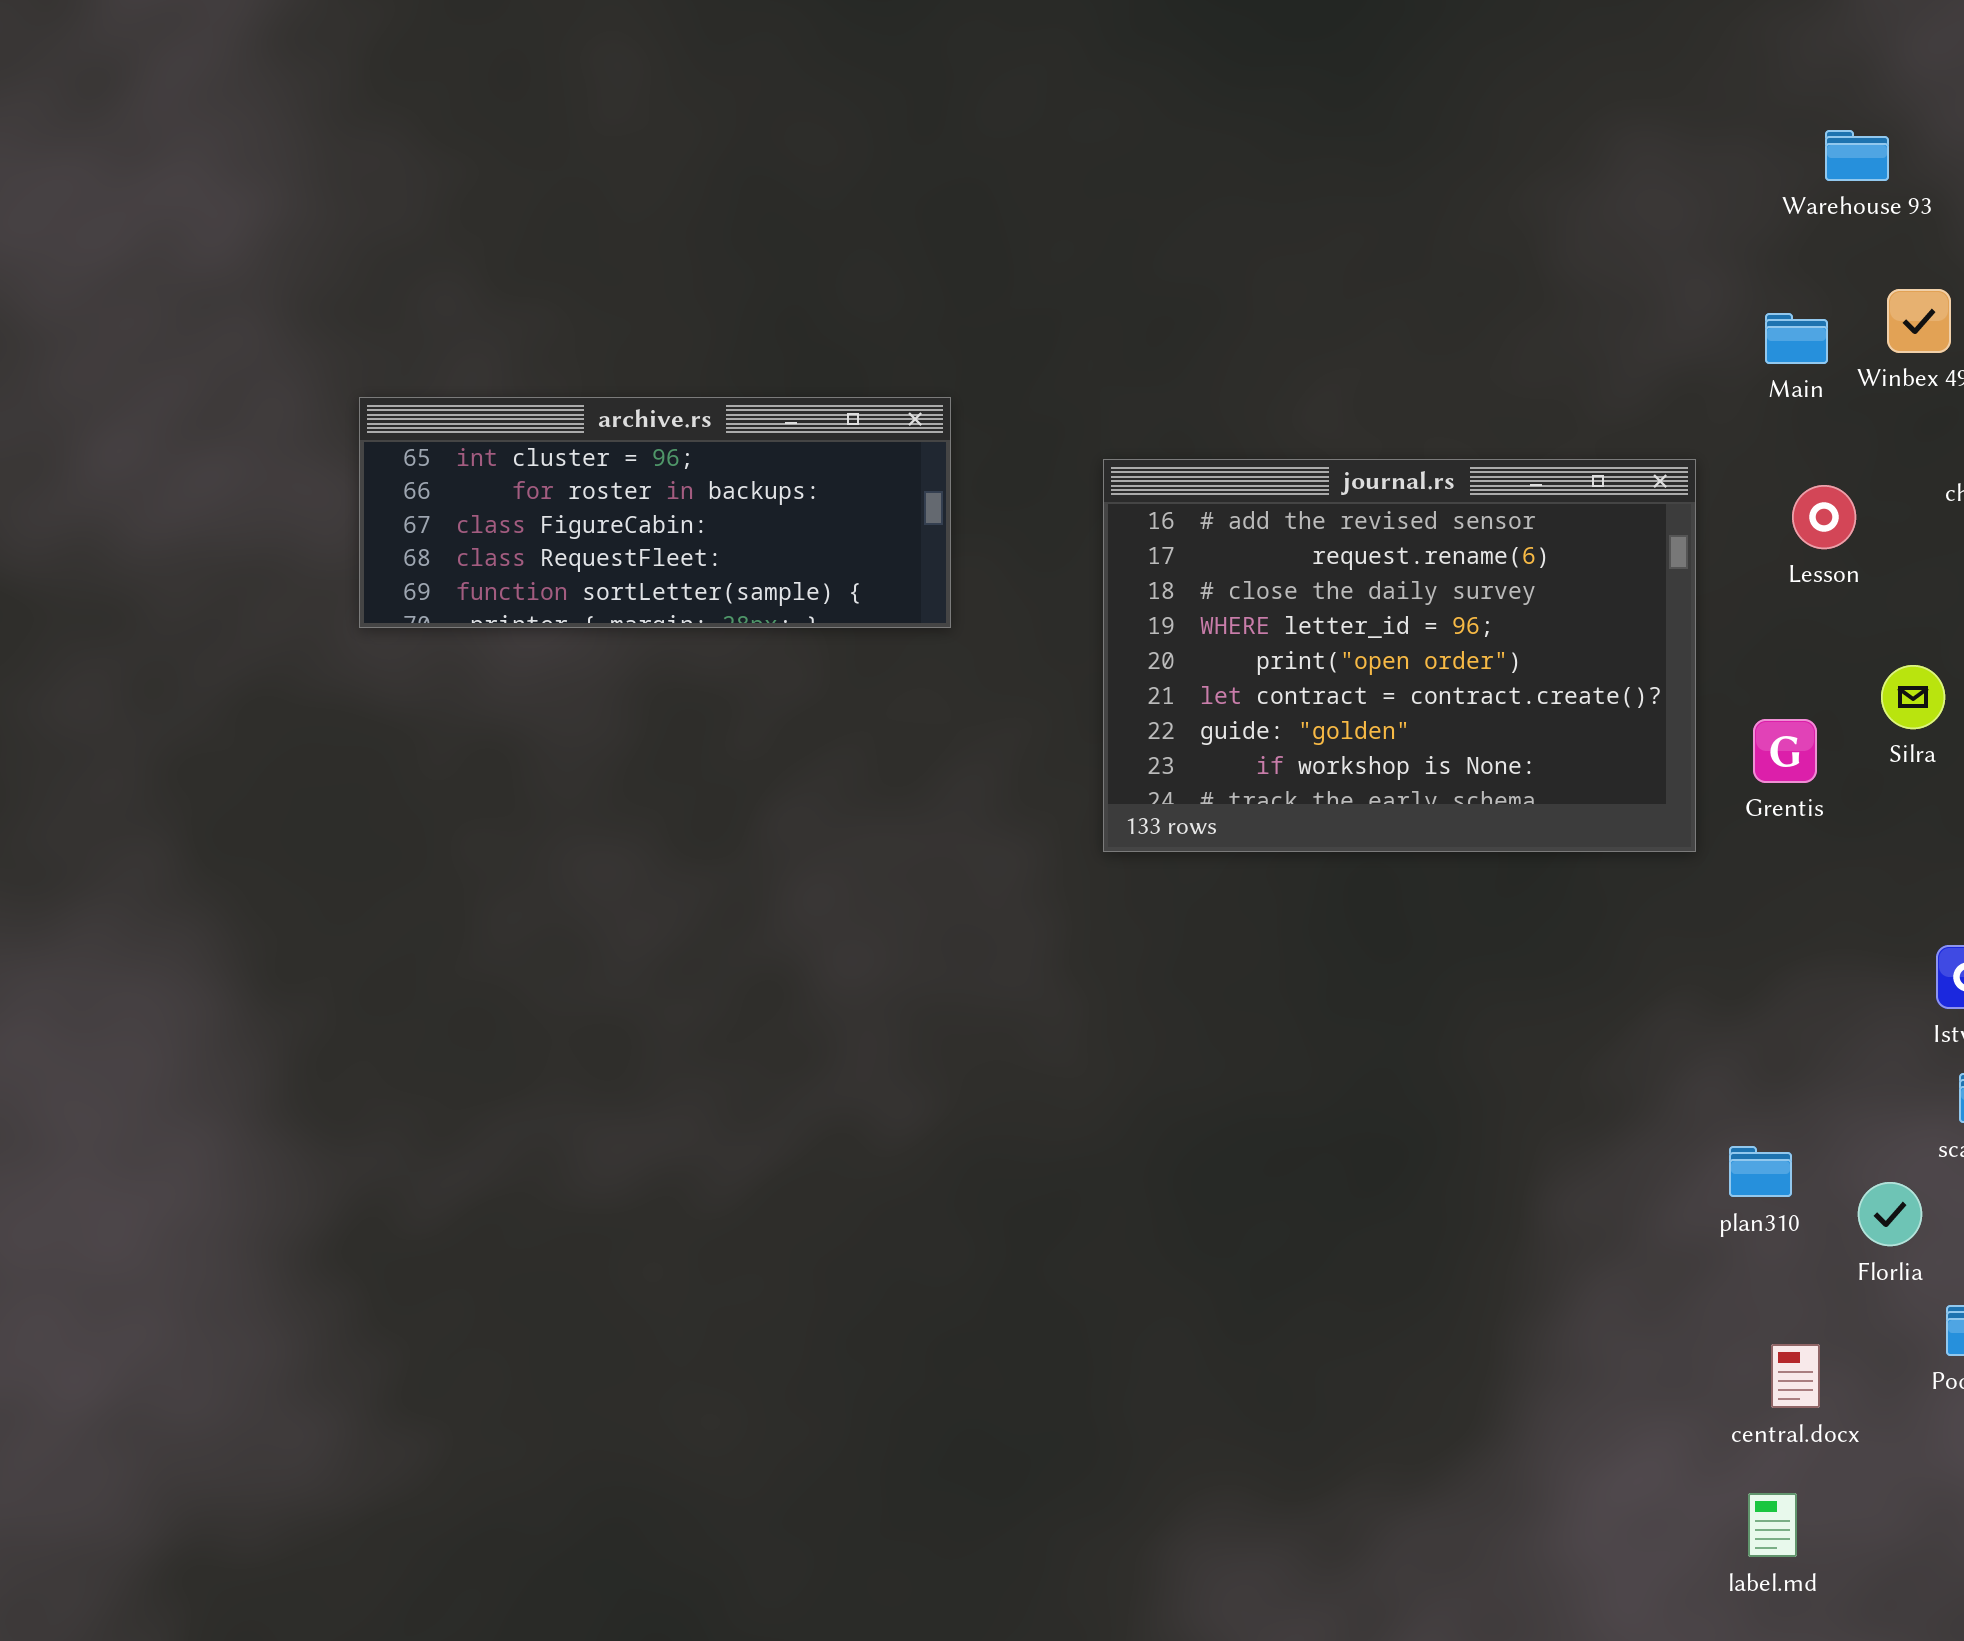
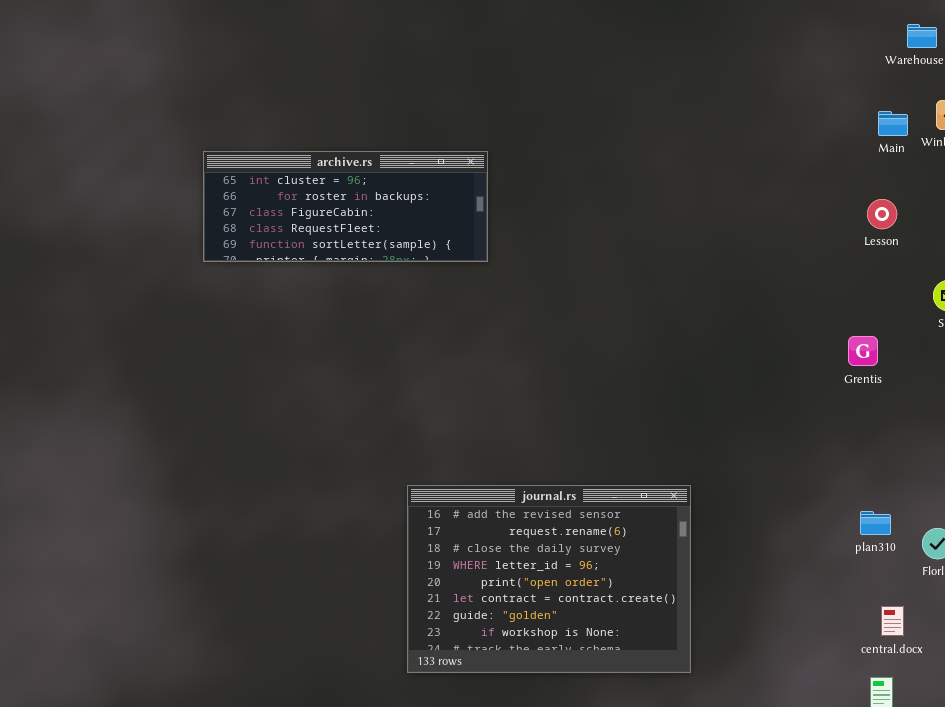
journal.rs: [1103,459,1696,852] -> [407,485,691,673], moved
Lesson: [1792,485,1856,549] -> [867,199,897,229], moved
Grentis: [1753,719,1817,783] -> [848,336,878,366], moved

